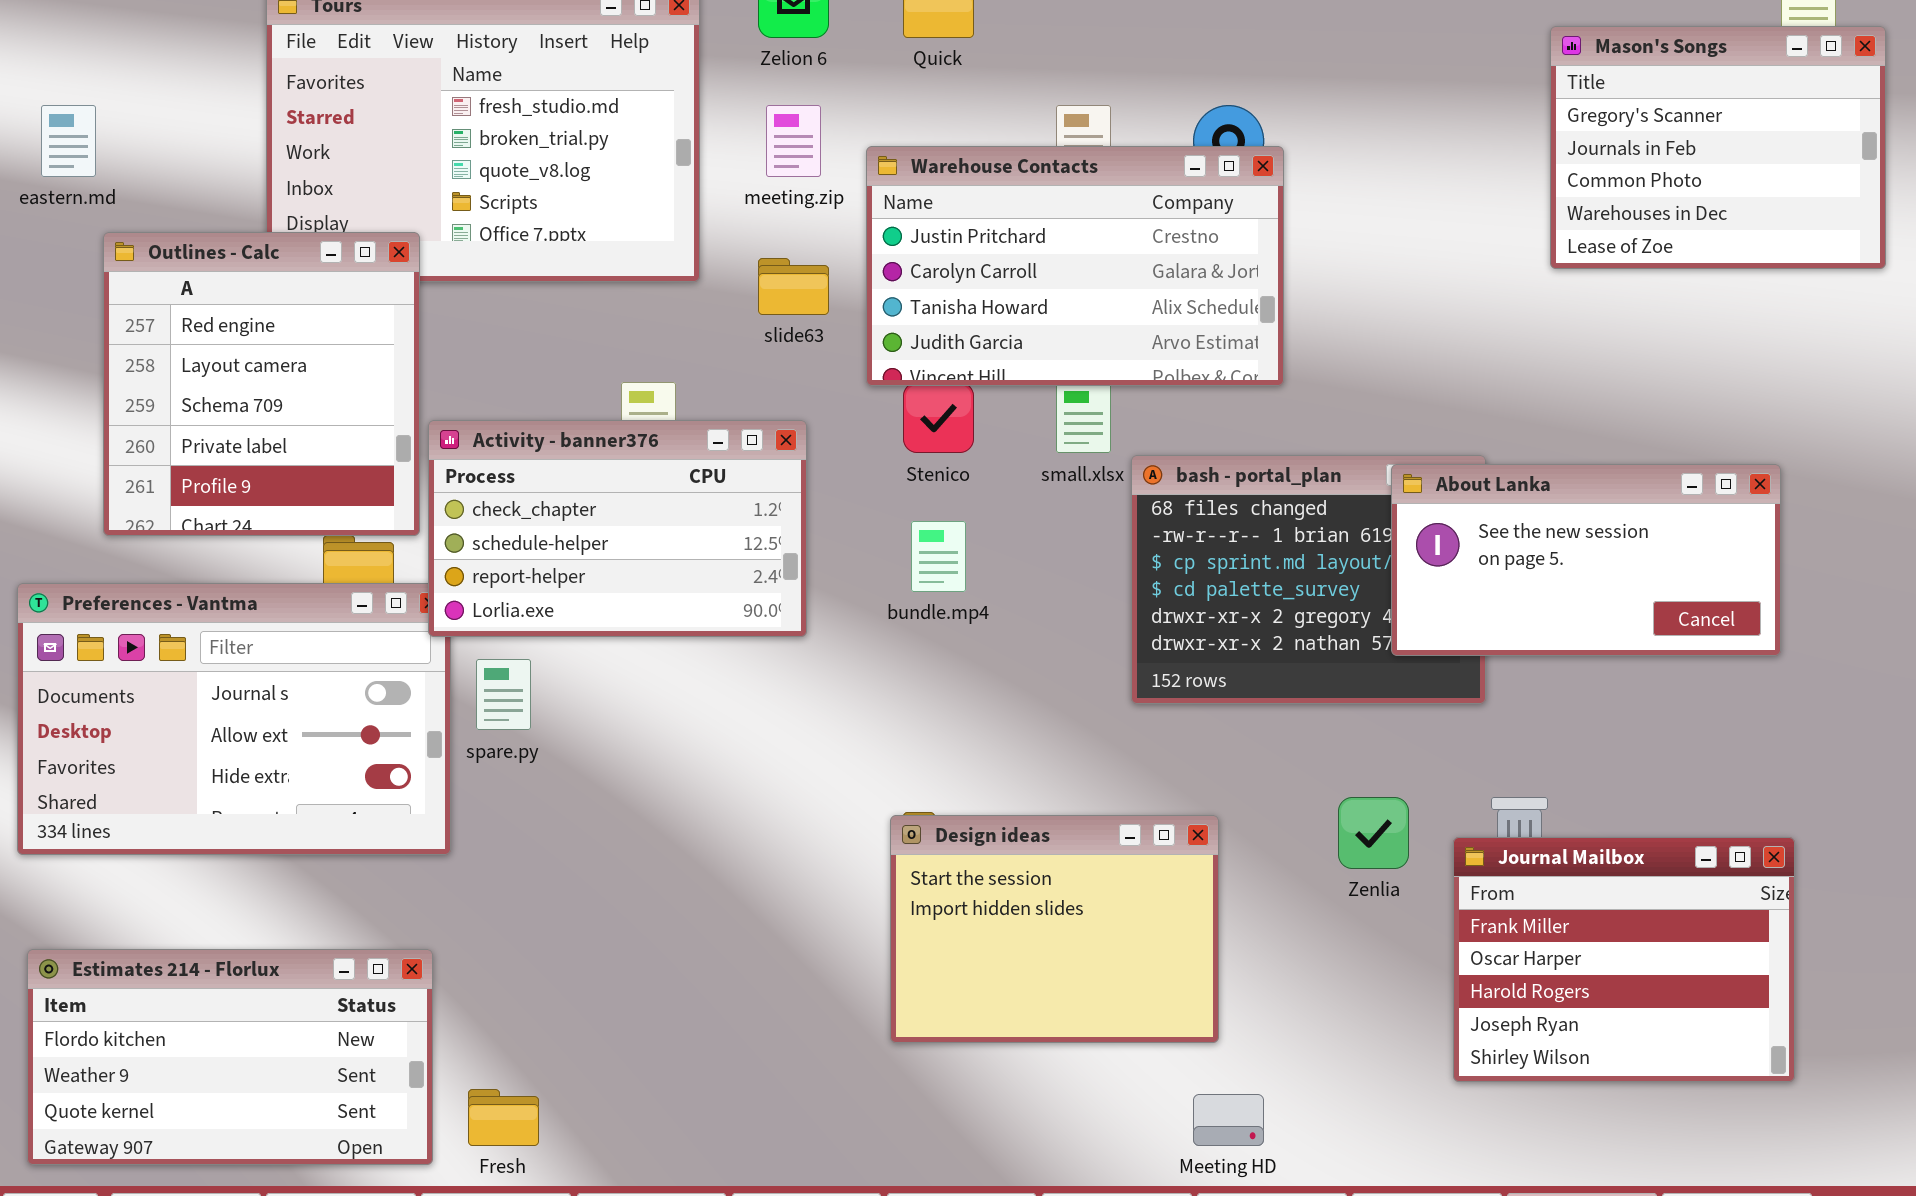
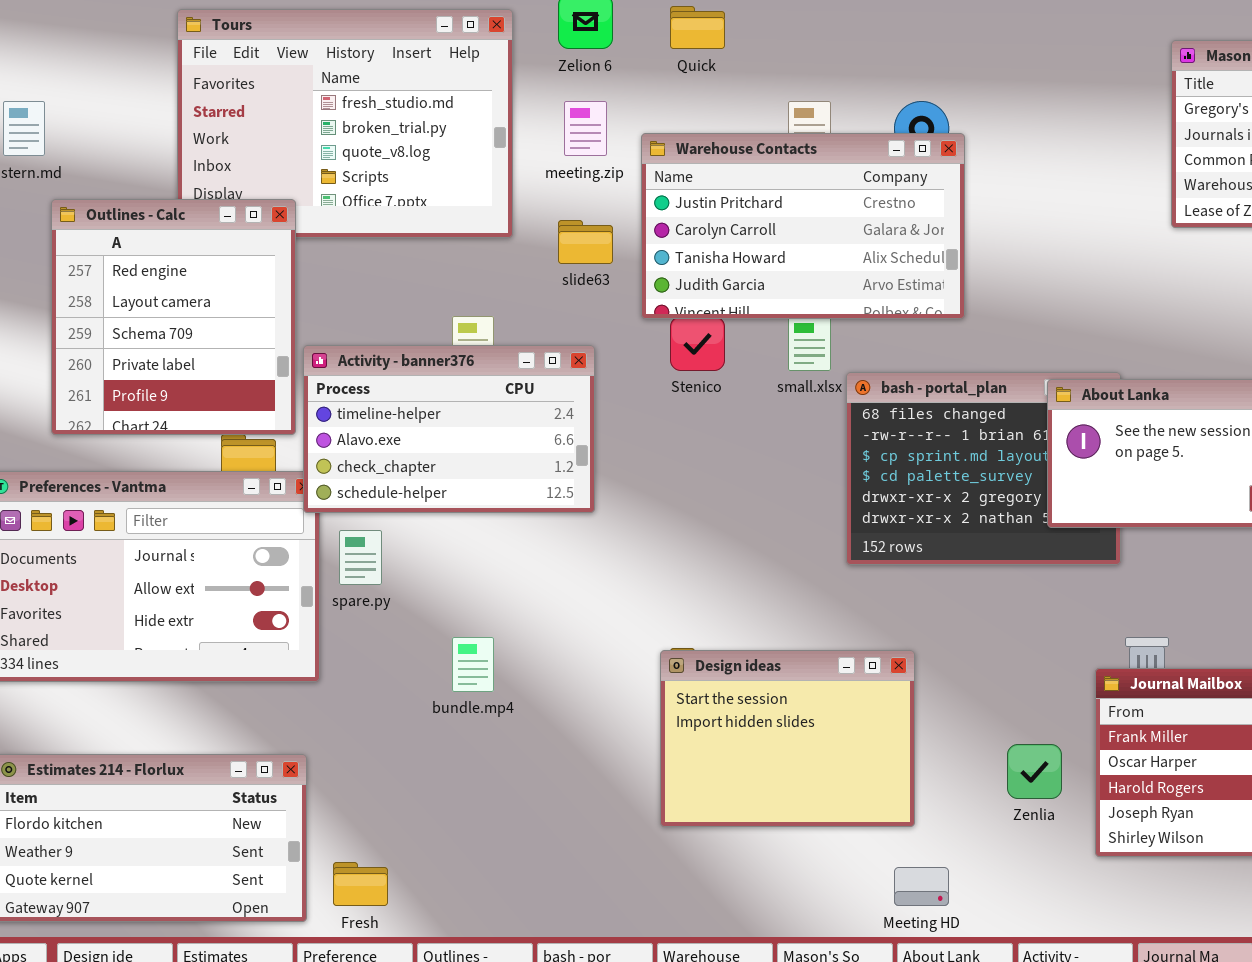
Activity - banner376: [428,420,807,637] -> [303,345,595,513], scrolled up 2 rows
bundle.mp4: [911,521,966,592] -> [452,637,494,692], moved
Zenlia: [1338,797,1409,869] -> [1007,744,1062,799], moved

